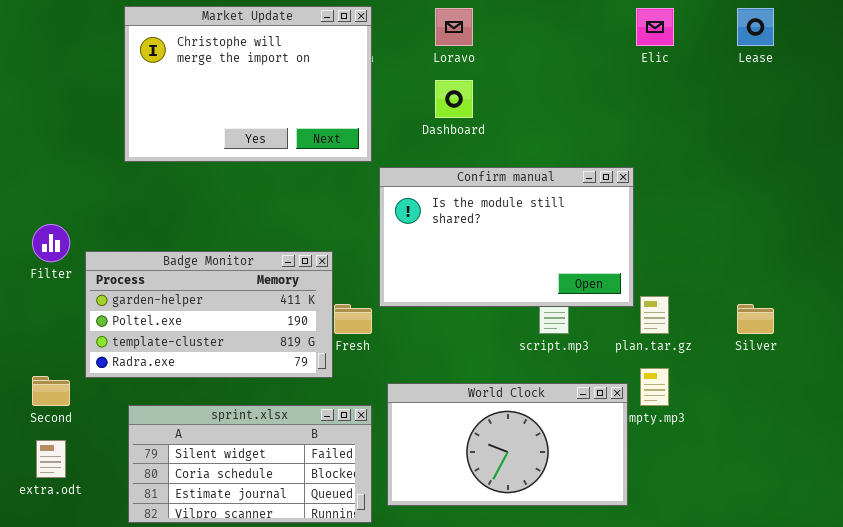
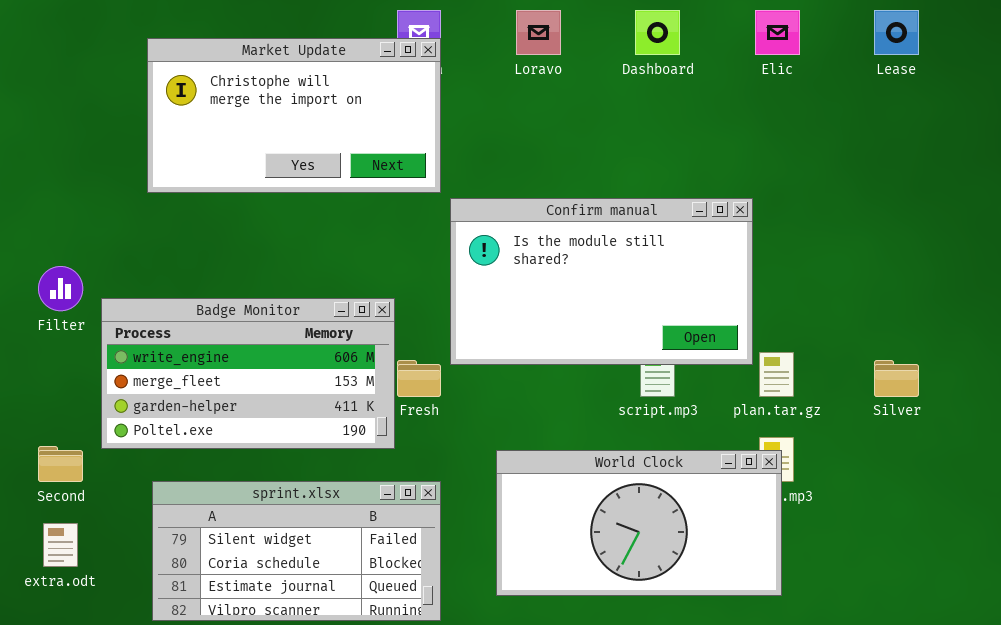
Market Update: [124,6,372,162] -> [147,38,441,193], resized
Dashboard: [435,80,473,118] -> [635,10,680,55], moved
Badge Monitor: [85,251,333,378] -> [101,298,395,449], scrolled up 2 rows
World Clock: [387,383,628,506] -> [496,450,782,596], moved

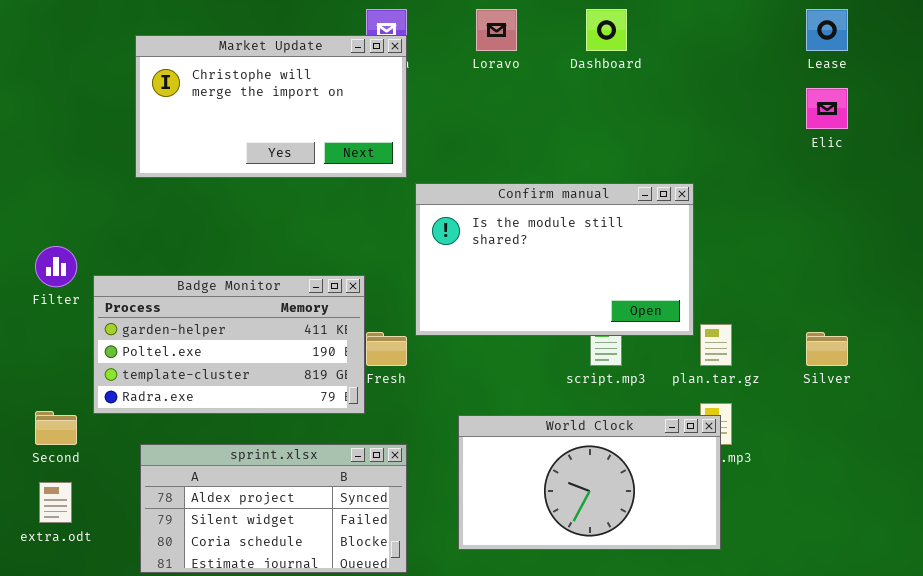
Elic: [755,10,800,55] -> [806,88,848,129], moved
Badge Monitor: [101,298,395,449] -> [93,275,365,414], scrolled down 2 rows
sprint.xlsx: [152,481,441,621] -> [140,444,407,573], scrolled up 1 row

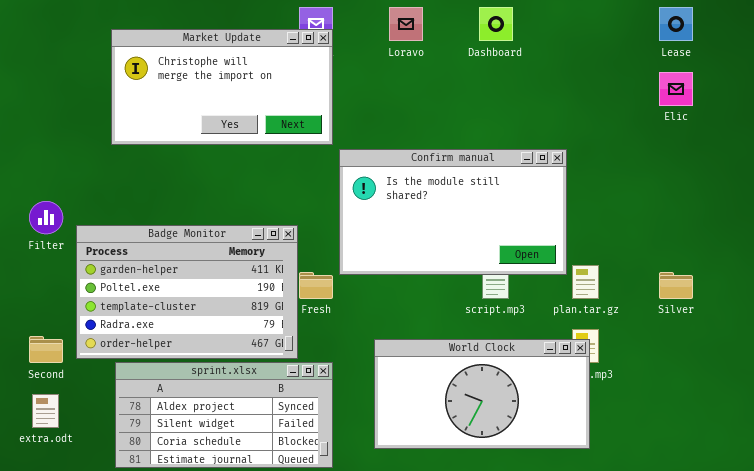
Badge Monitor: [93,275,365,414] -> [76,225,298,359], resized

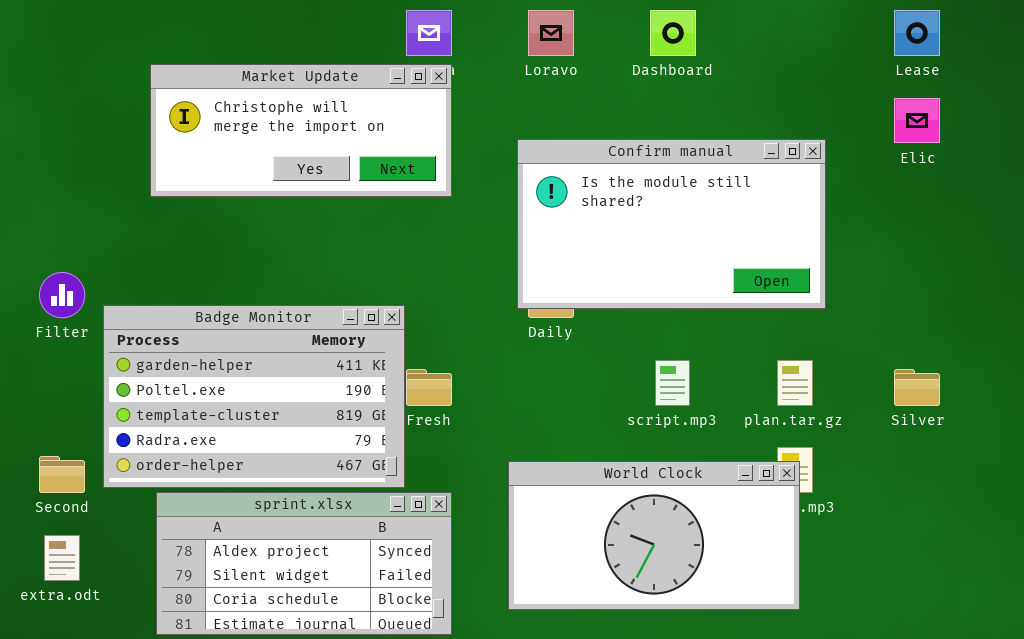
Market Update: [111,29,333,145] -> [150,64,452,197], resized
Confirm manual: [339,149,567,275] -> [517,139,826,309], moved

